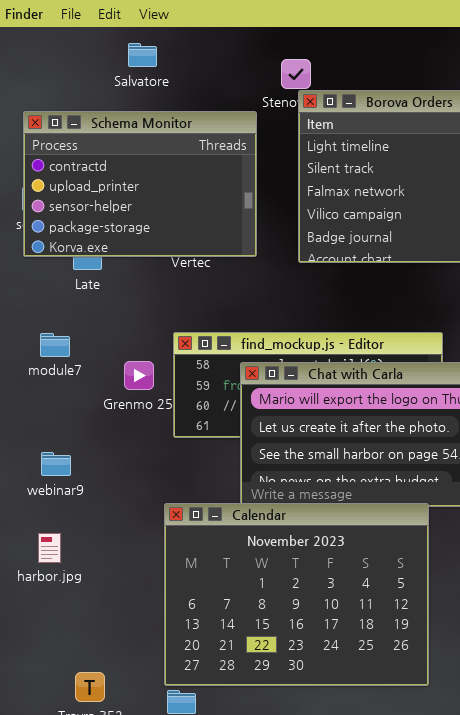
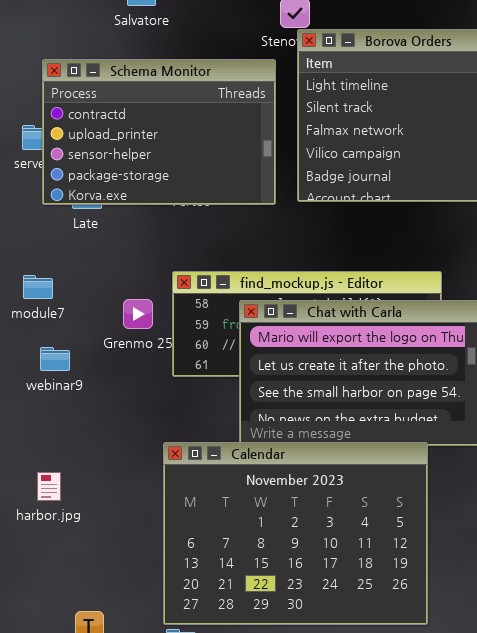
Schema Monitor: [23,111,257,257] -> [42,59,276,205], moved
module7: [40,333,70,357] -> [23,275,53,299], moved
webinar9: [41,452,71,476] -> [40,347,70,371], moved

